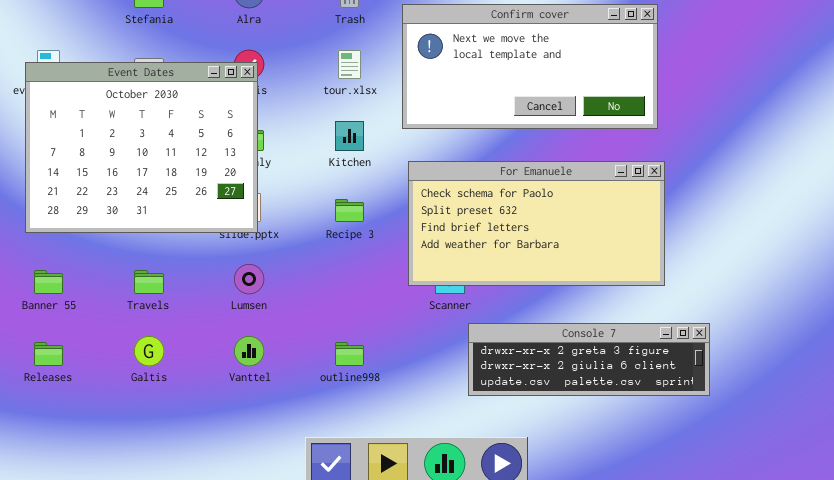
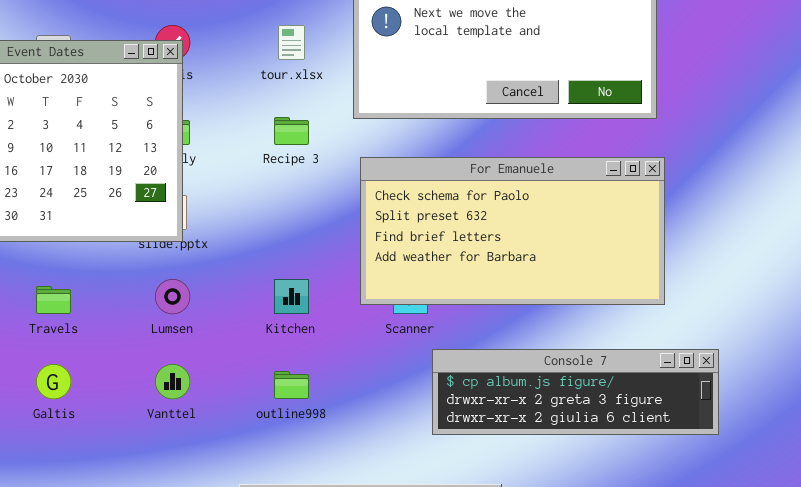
Kitchen: [335,121,364,151] -> [274,279,309,314], moved
Recipe 3: [335,199,364,222] -> [274,117,309,145], moved
Console 7: [468,323,710,396] -> [432,349,719,435], scrolled up 1 row

